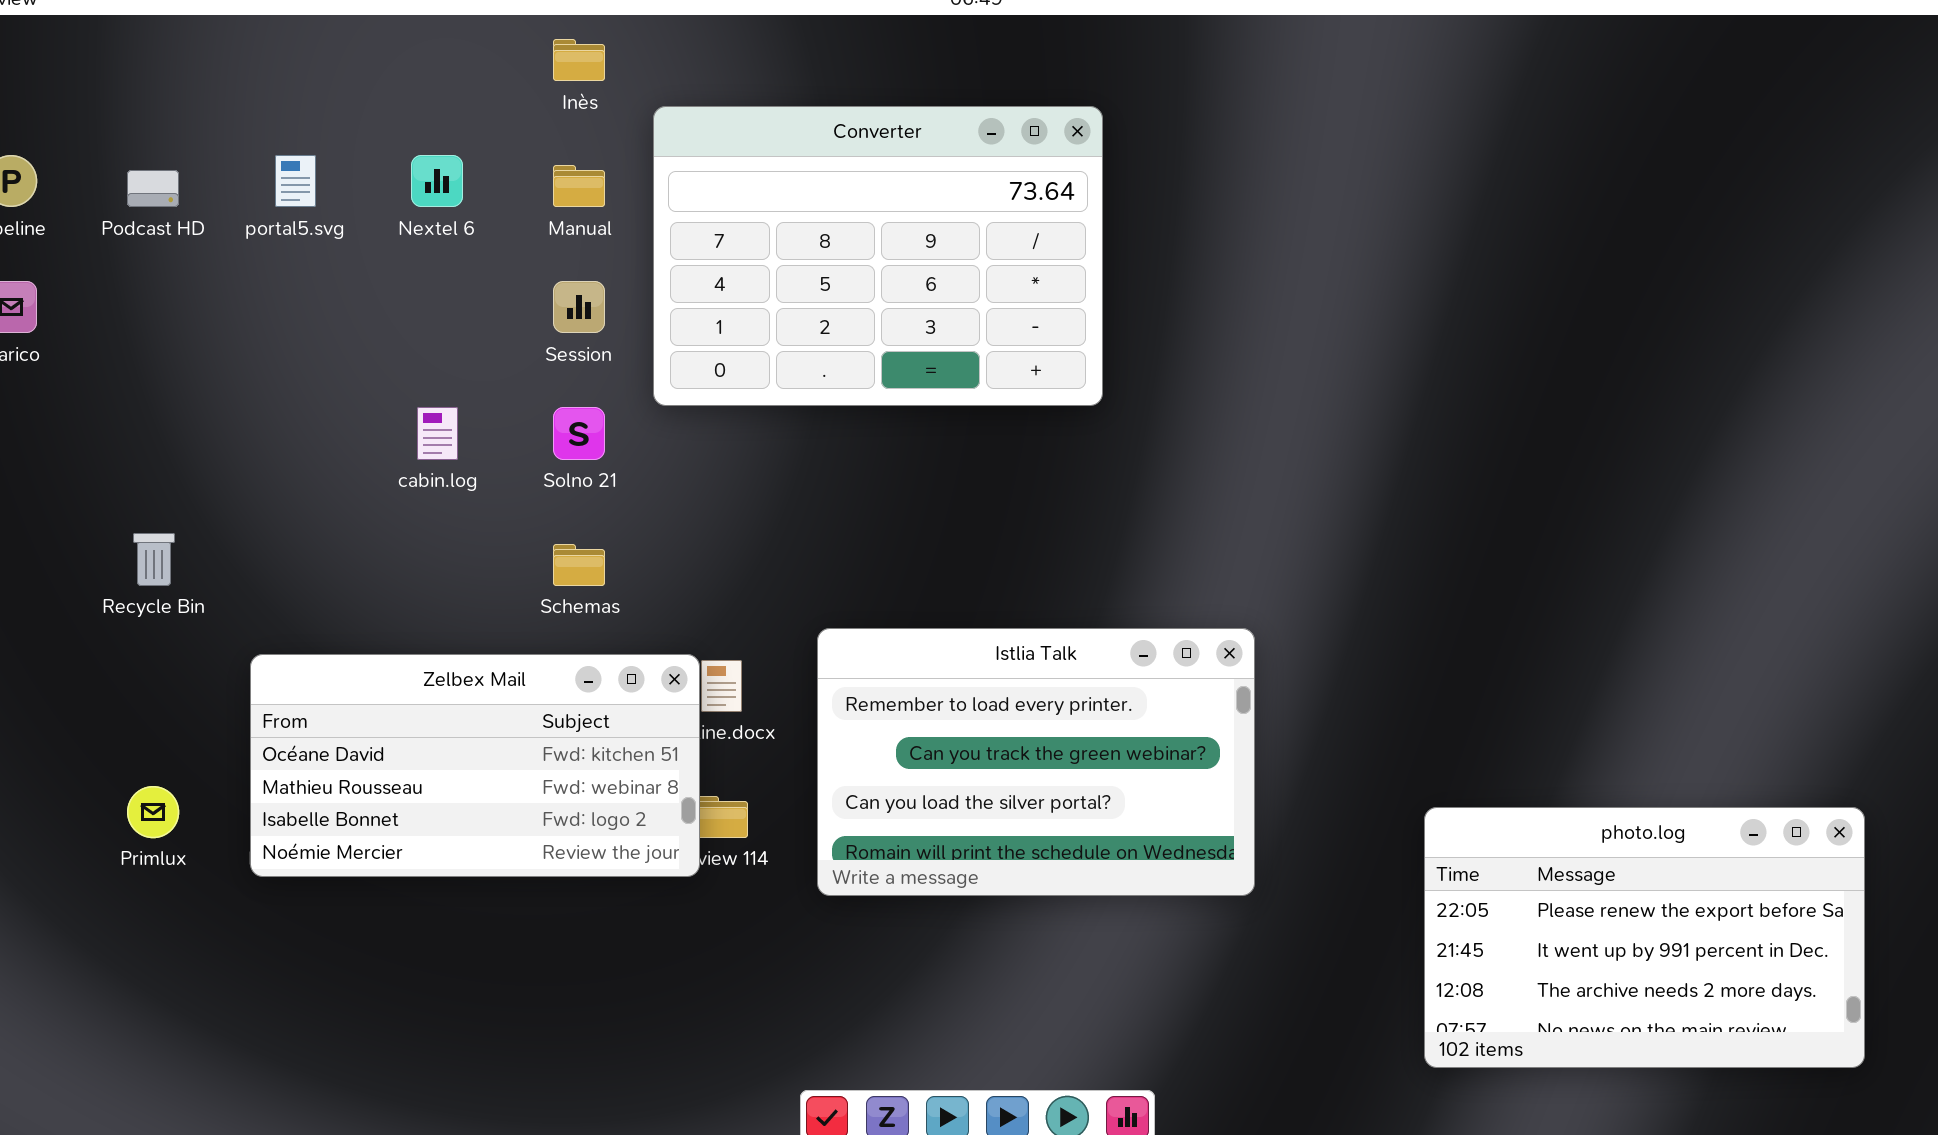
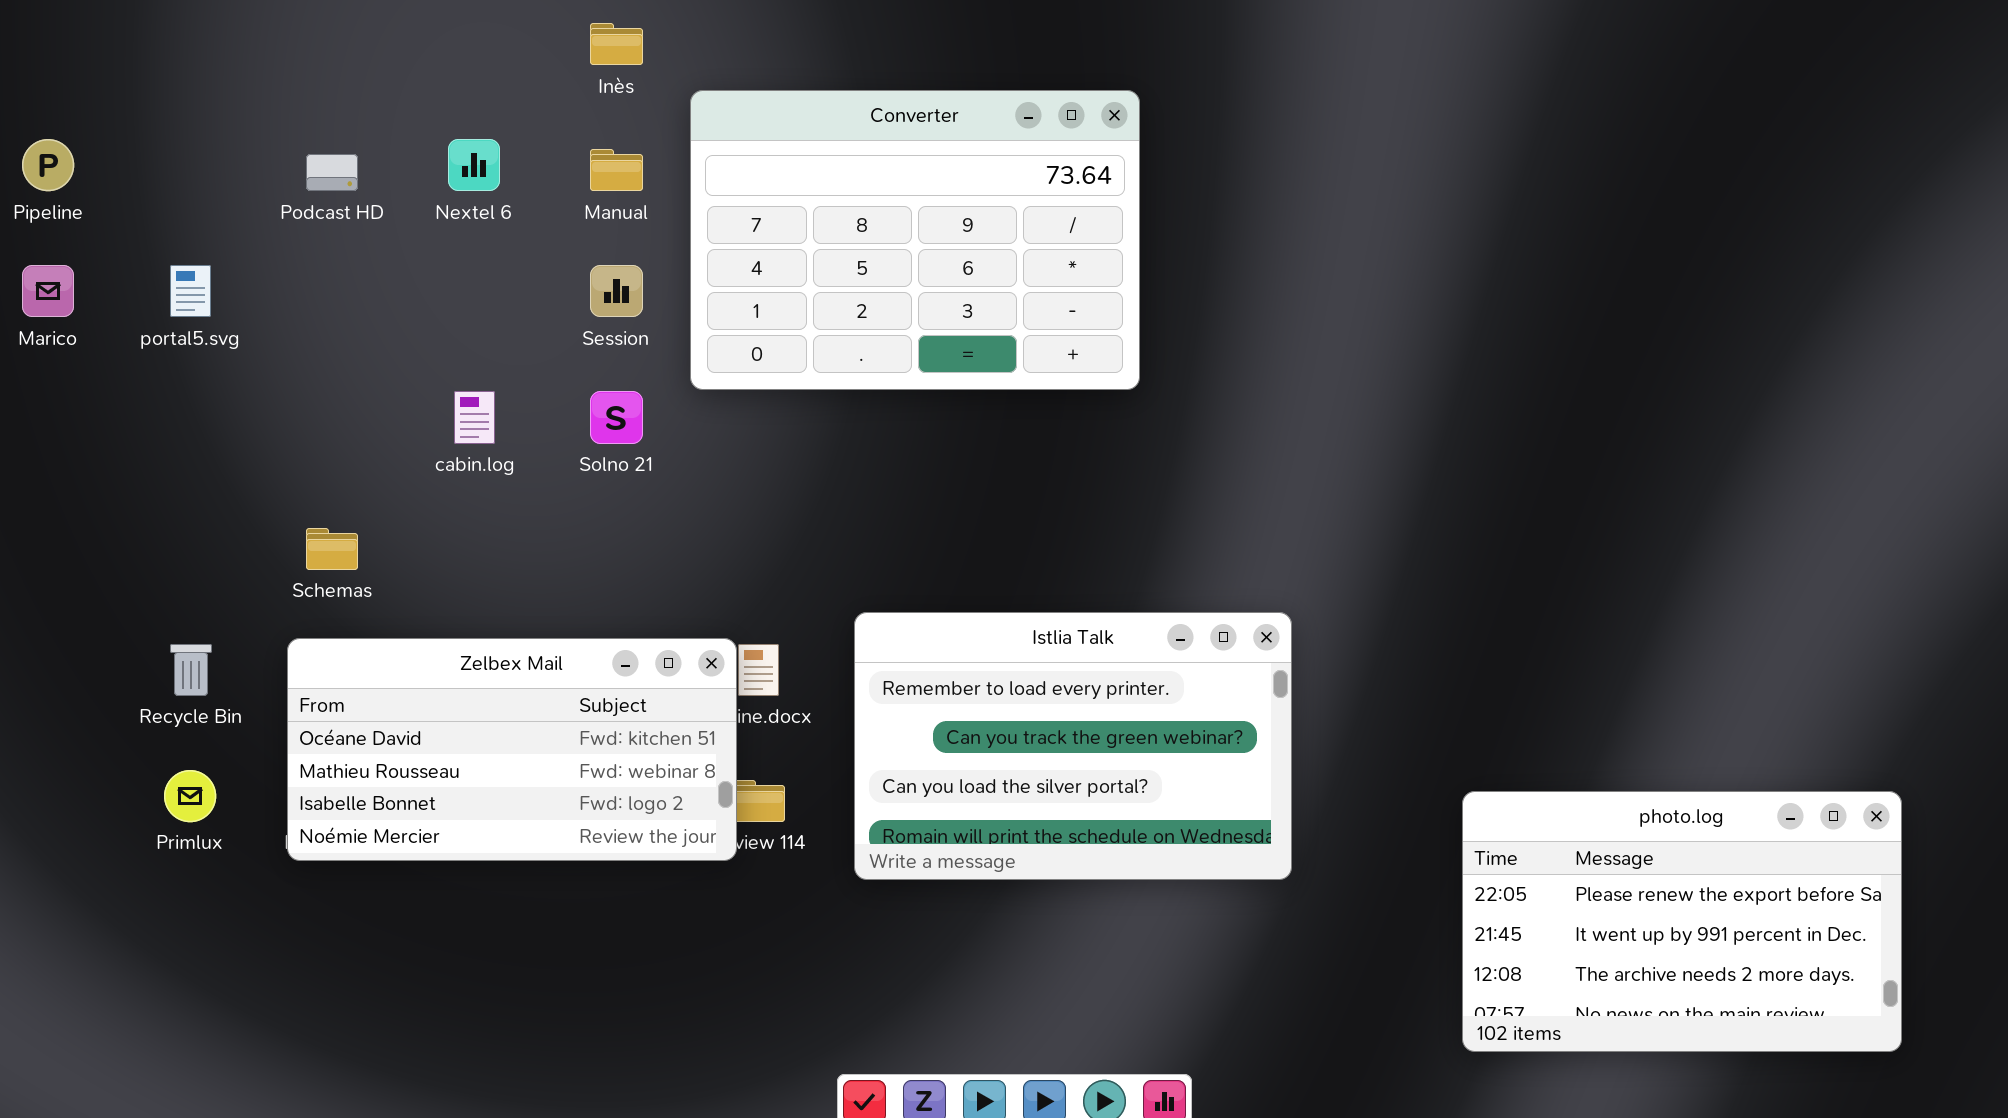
portal5.svg: [275,155,316,207] -> [170,265,211,317], moved
Podcast HD: [127,170,179,207] -> [306,154,358,191], moved
Recycle Bin: [133,533,175,586] -> [170,644,212,696], moved
Schemas: [553,544,605,586] -> [306,528,358,570], moved

